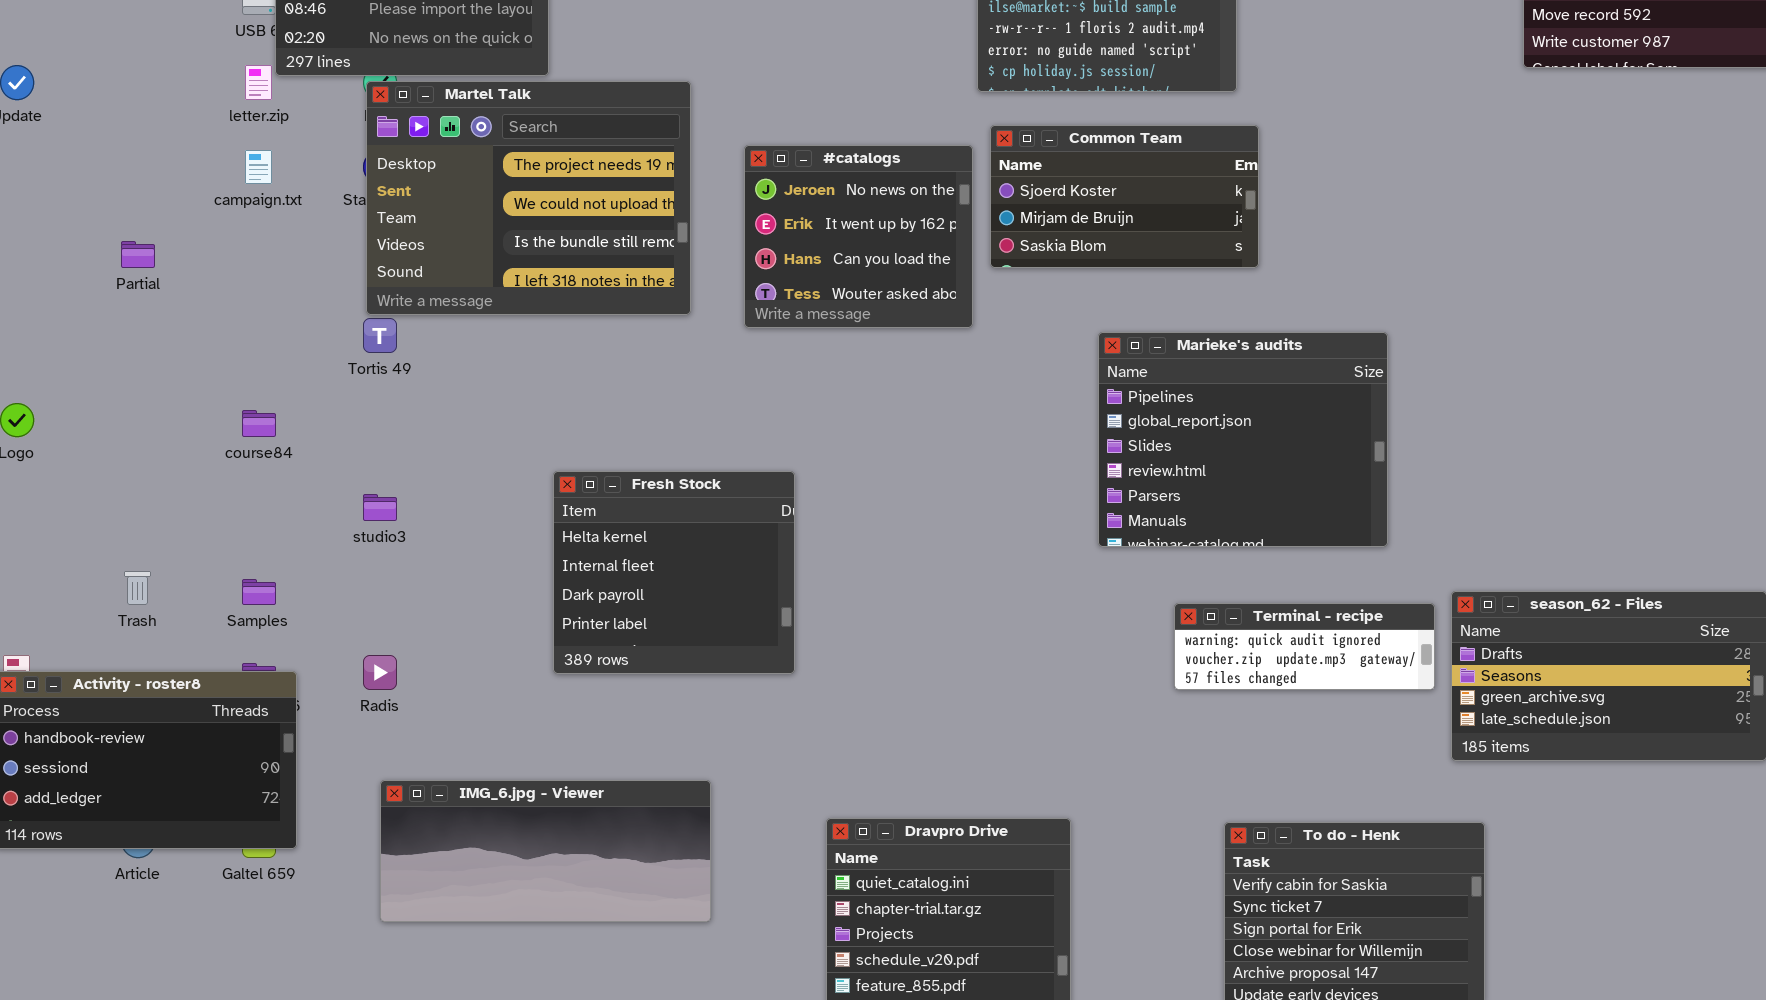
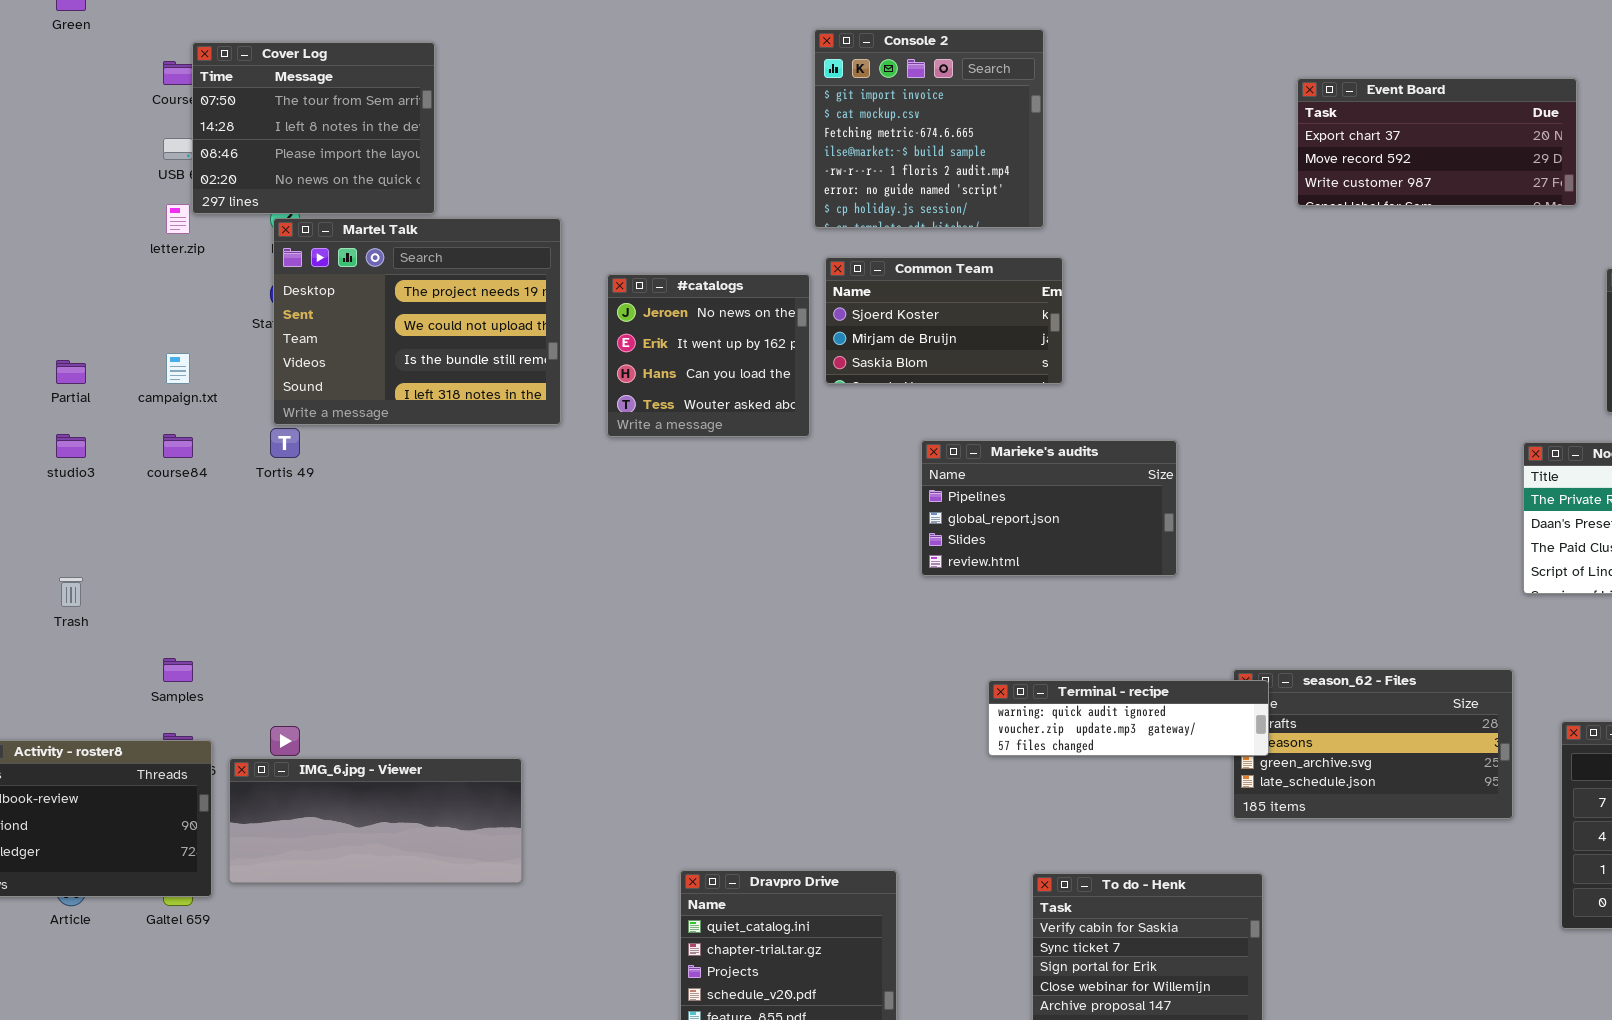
campaign.txt: [245,150,272,184] -> [166,353,190,384], moved
Marieke's audits: [1098,332,1388,547] -> [921,440,1177,576], resized
course84: [242,410,276,437] -> [163,434,193,458], moved
Fresh Stock: [553,471,795,674] -> none, closed
studio3: [363,494,397,521] -> [56,434,86,458], moved
Trash: [124,571,151,605] -> [59,577,83,607], moved
Terminal - recipe: [1174,603,1435,690] -> [988,680,1269,756], resized
IMG_6.jpg - Viewer: [380,780,711,922] -> [229,758,522,883], moved

